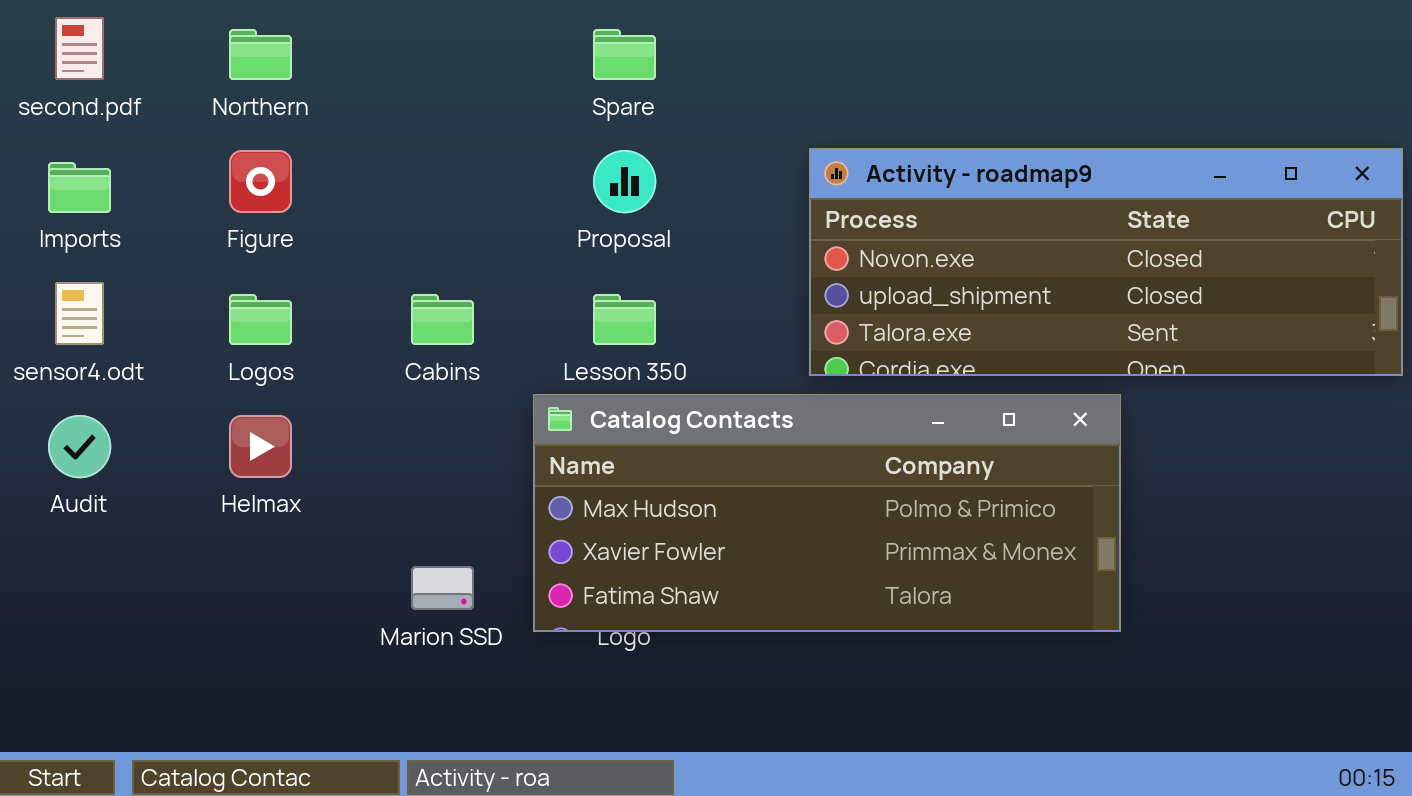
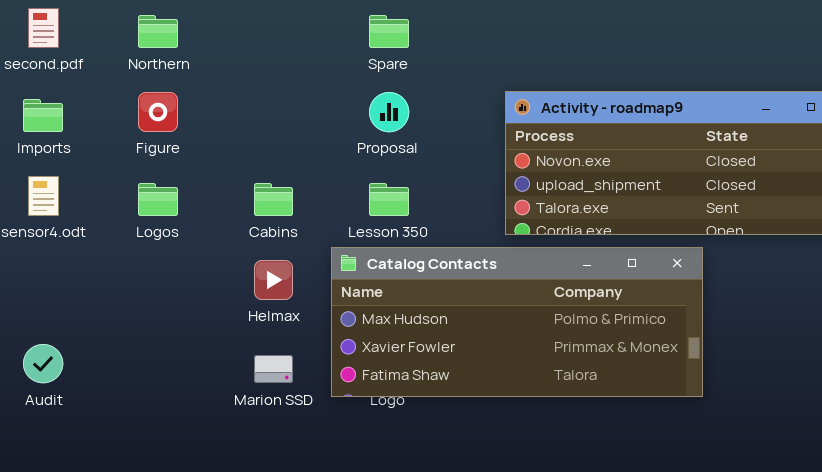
Audit: [48,415,111,478] -> [23,344,63,383], moved
Helmax: [229,415,292,478] -> [254,260,293,300], moved

